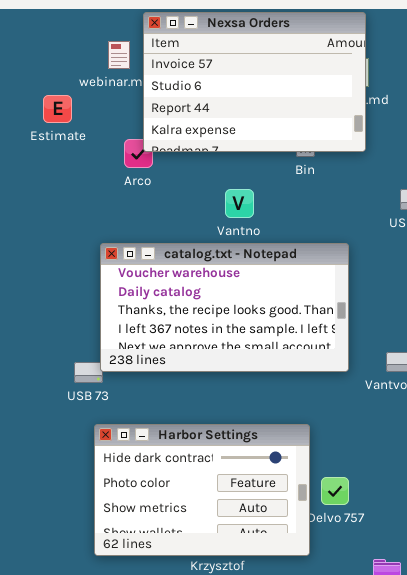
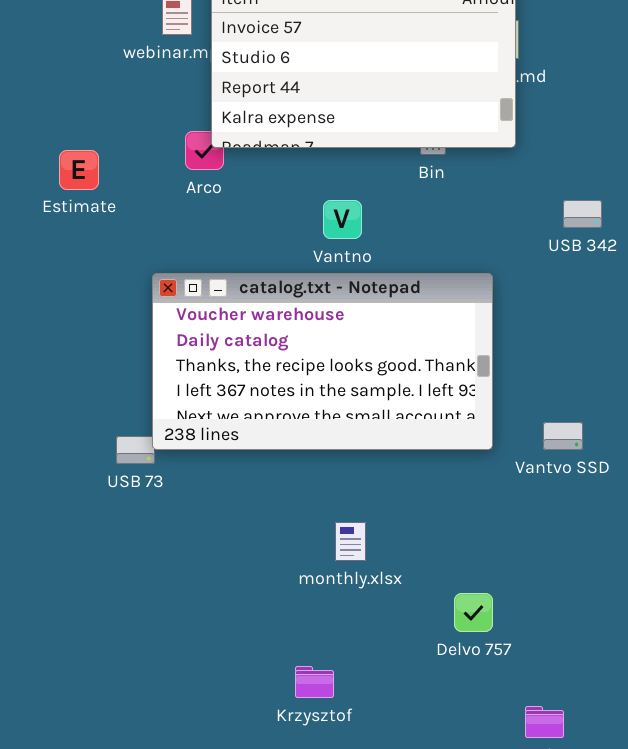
Estimate: [43,95,72,123] -> [59,150,99,190], moved
Harbor Settings: [94,424,310,556] -> none, closed

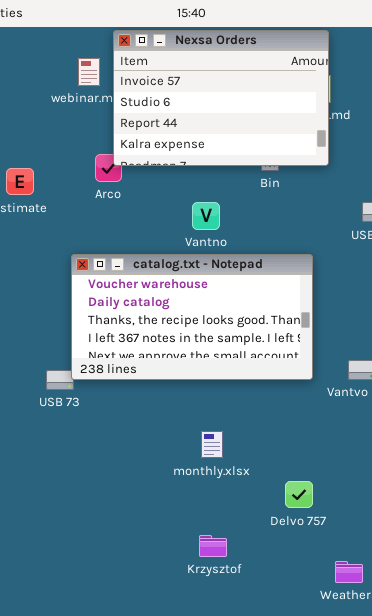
Krzysztof: [295,666,334,698] -> [199,535,227,557], moved

